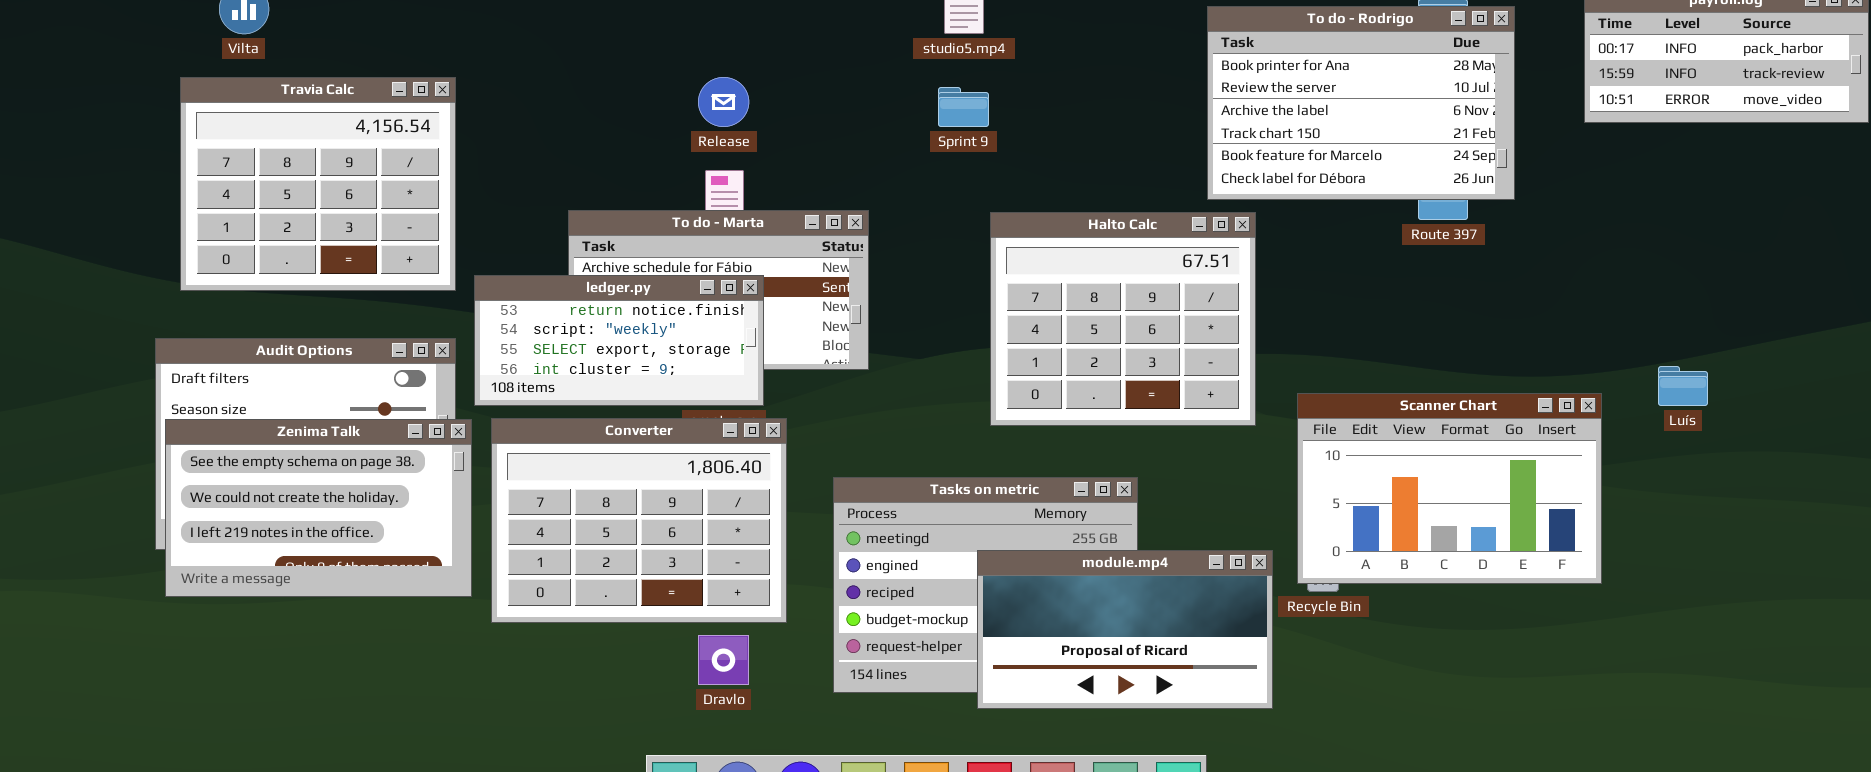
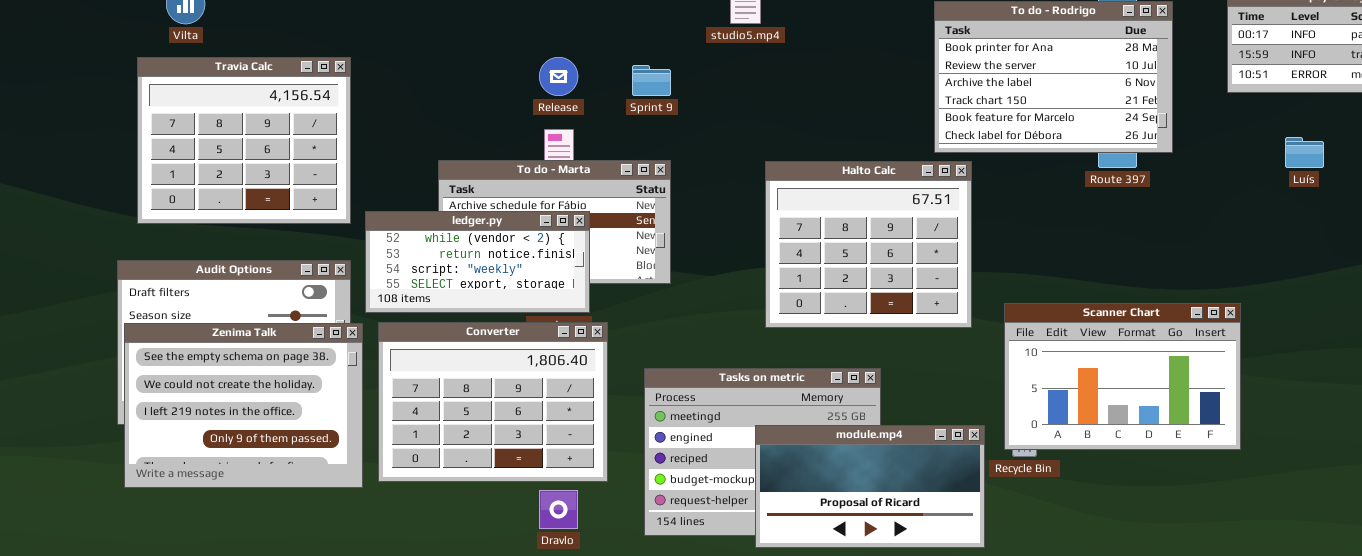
Sprint 9: [938,87,989,127] -> [632,65,671,96], moved
ledger.py: [474,275,764,406] -> [365,211,590,313], scrolled up 1 row
Luís: [1658,366,1708,406] -> [1285,137,1324,168], moved
Zenima Talk: [165,419,472,597] -> [124,323,363,488], resized

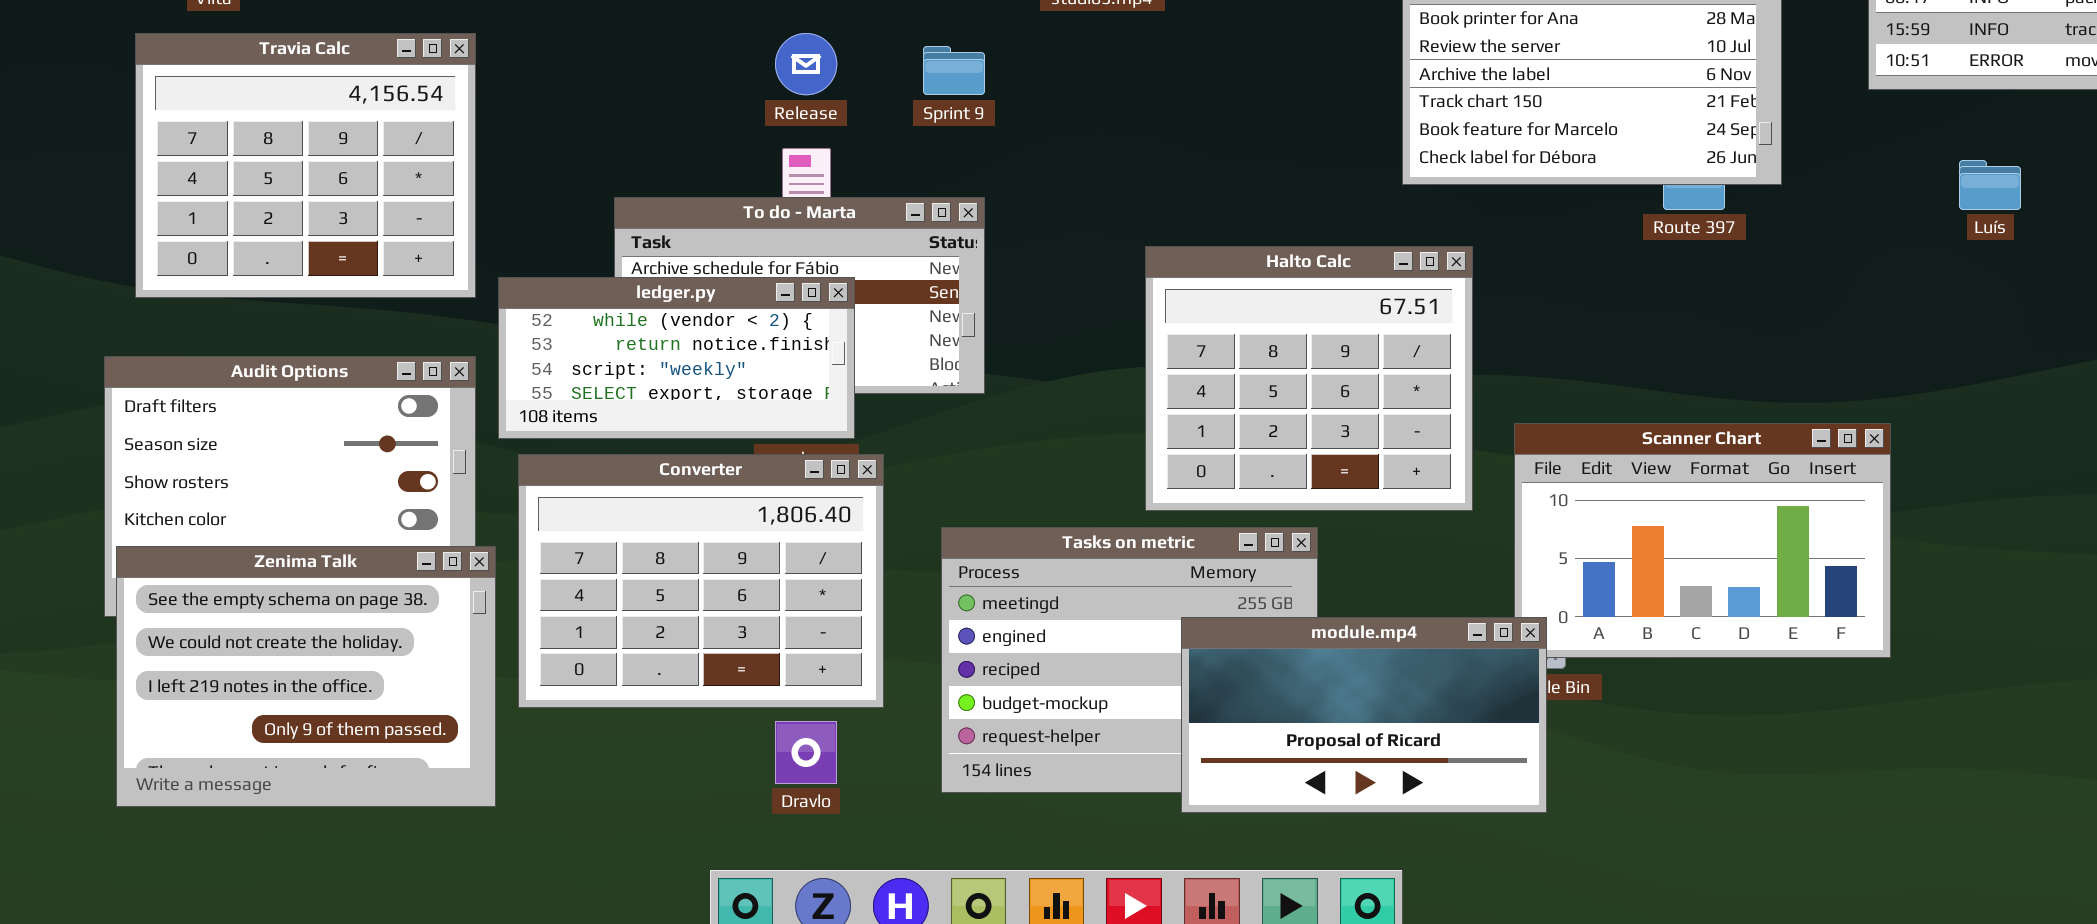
Halto Calc: [765,161,972,328] -> [1145,246,1473,511], moved
Zenima Talk: [124,323,363,488] -> [116,546,496,807], moved
module.mp4: [755,425,985,548] -> [1181,617,1547,813], moved

